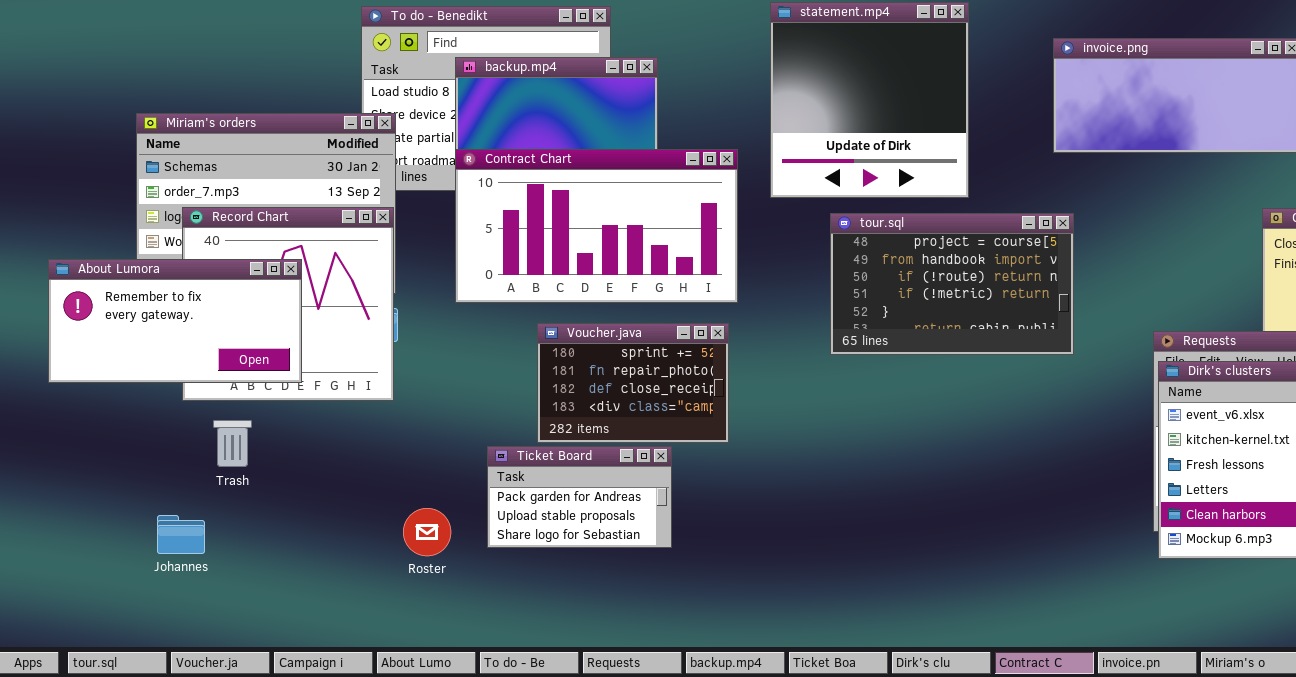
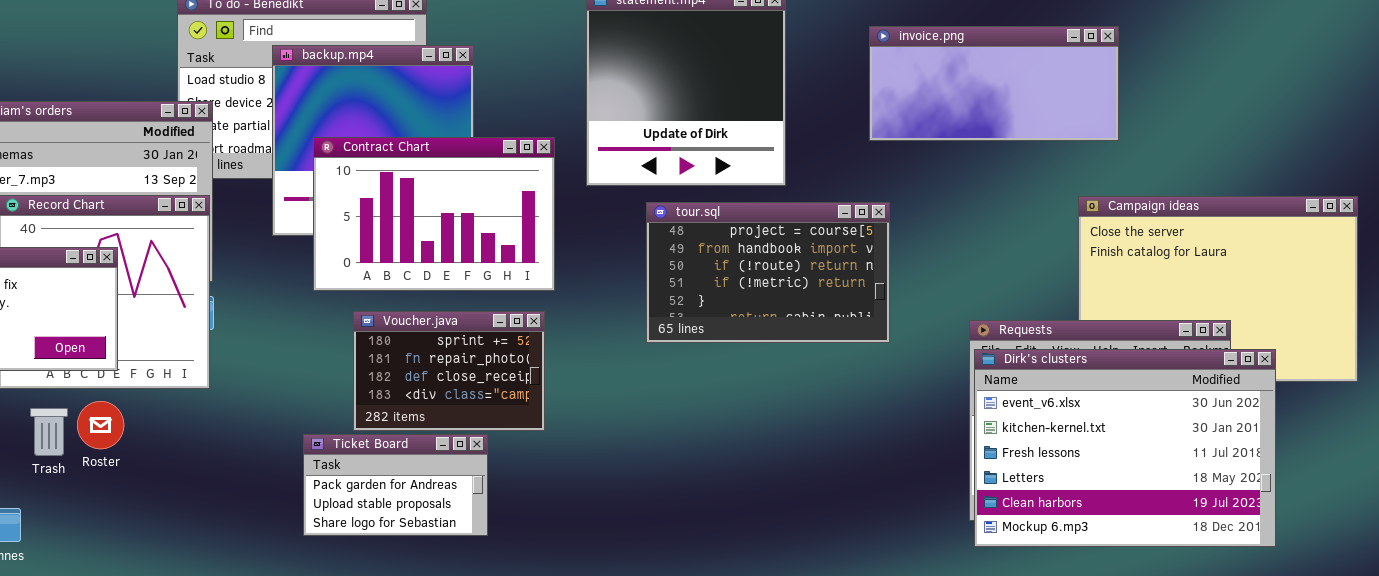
Contract Chart: [455,149,738,303] -> [313,137,555,291], resized
Roster: [403,508,451,556] -> [77,401,124,449], moved

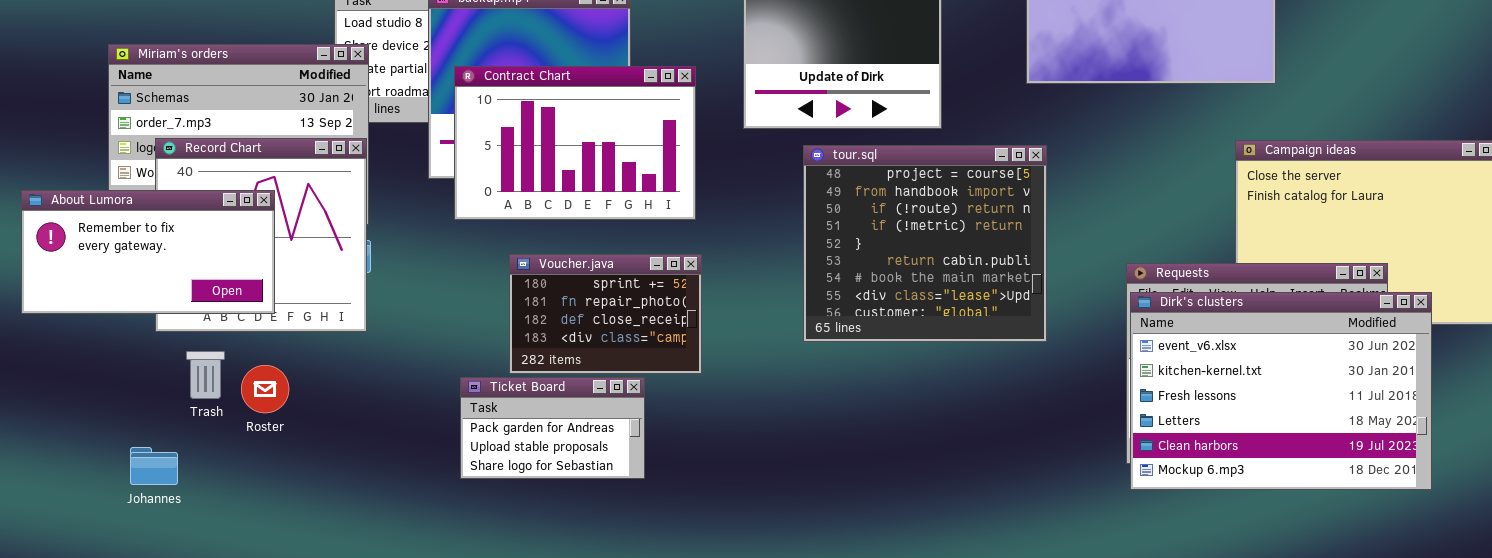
Contract Chart: [313,137,555,291] -> [454,66,696,220], moved
tour.sql: [646,202,890,343] -> [803,145,1047,342], resized
Roster: [77,401,124,449] -> [241,365,289,413], moved

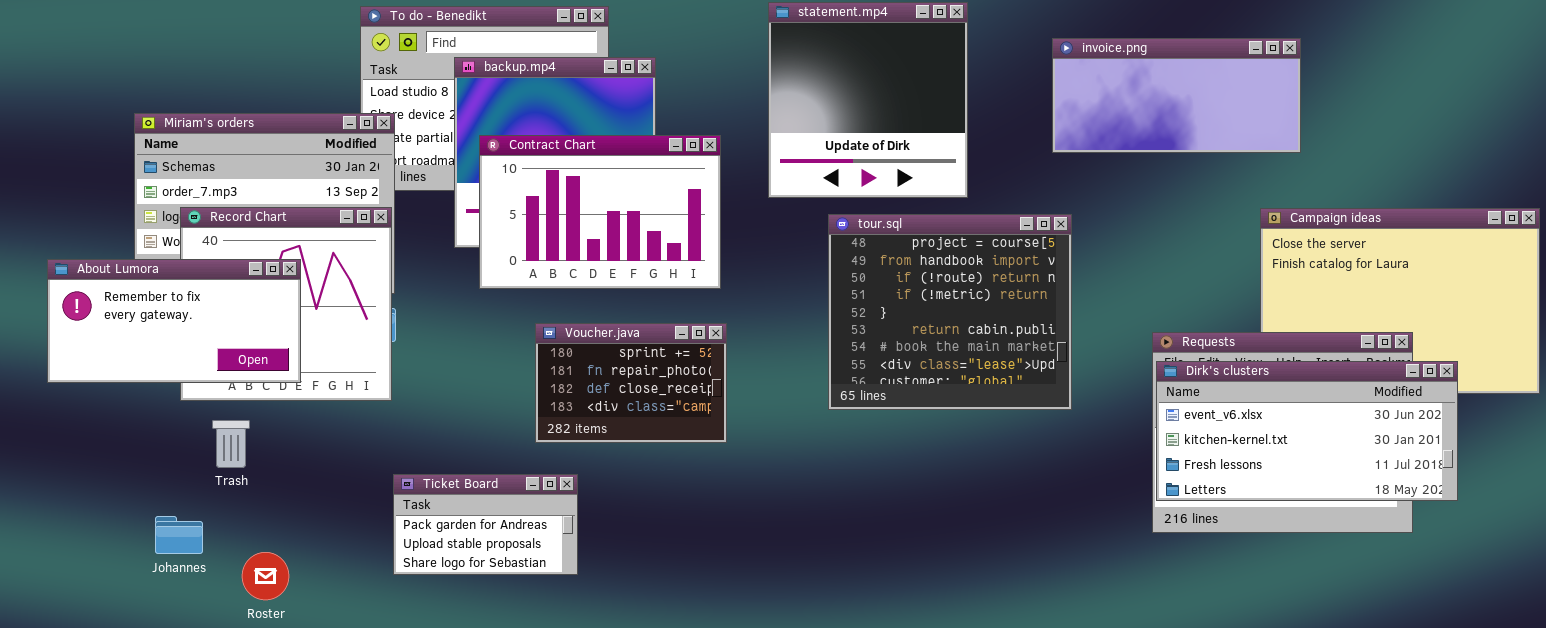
Dirk's clusters: [1130,292,1432,490] -> [1156,361,1458,501], resized
Roster: [241,365,289,413] -> [242,552,289,600], moved
Ticket Board: [460,377,645,479] -> [393,474,578,575], moved

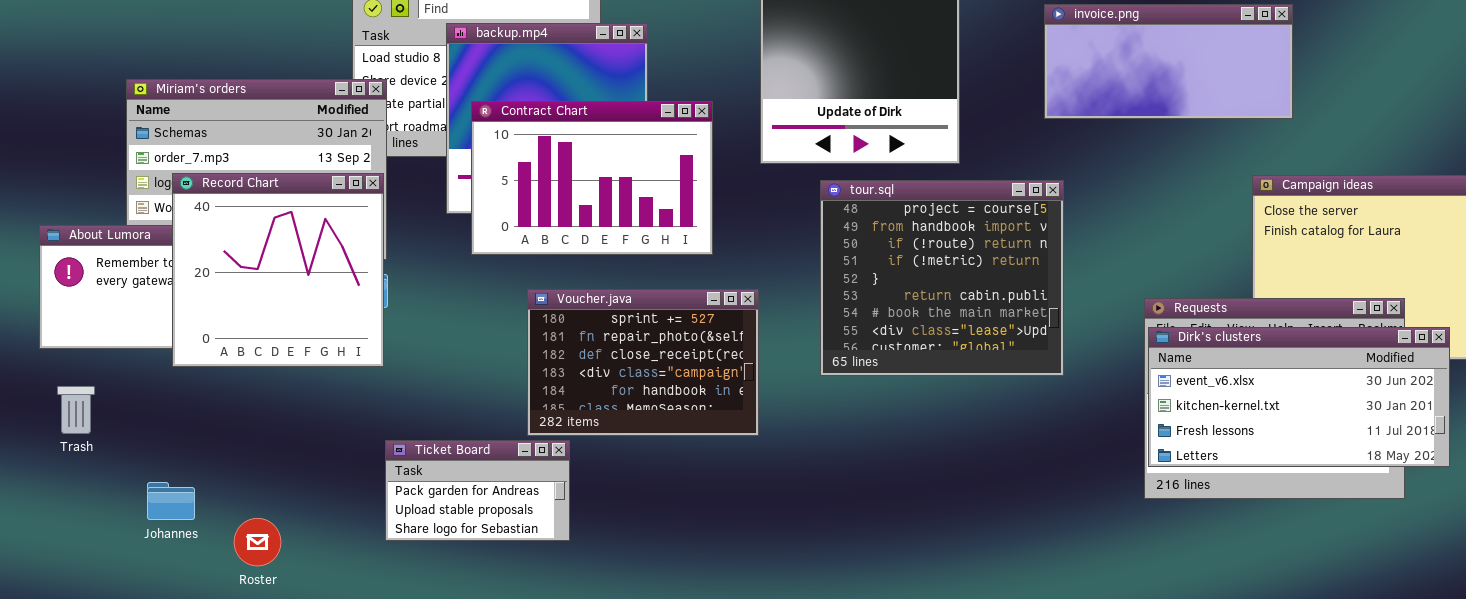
Record Chart: [180,207,392,401] -> [172,173,384,367], raised
Voucher.java: [535,323,727,443] -> [527,289,759,436], resized
Trash: [212,420,250,468] -> [57,386,95,434], moved

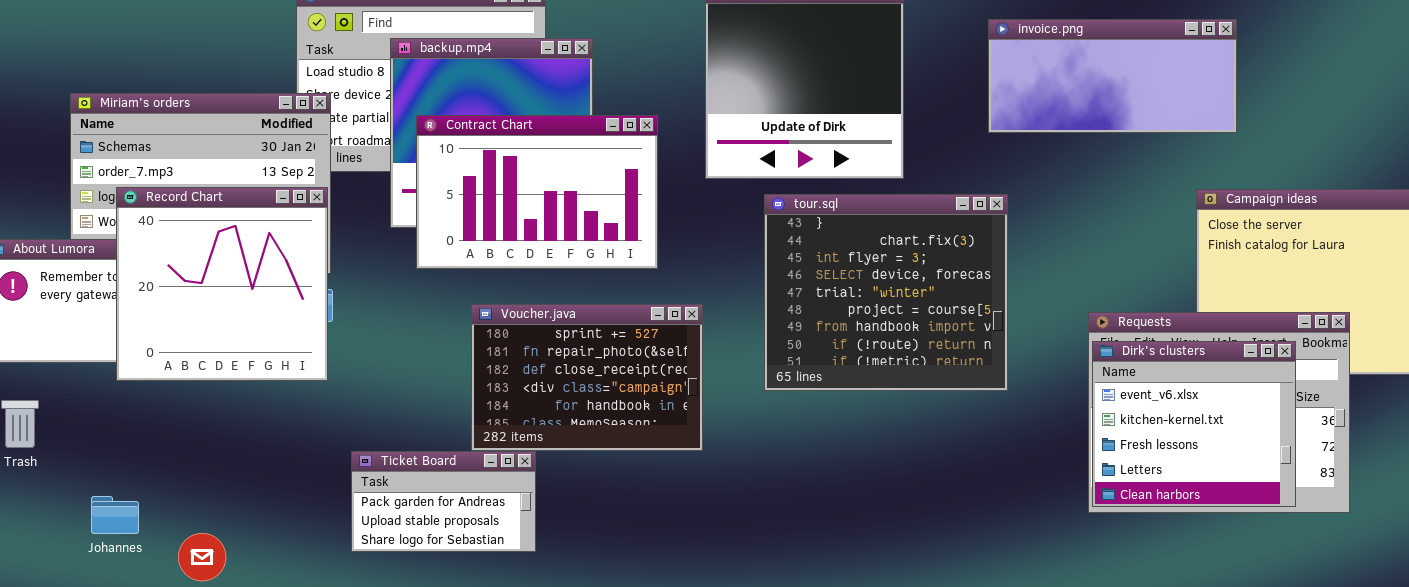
tour.sql: [820,180,1064,376] -> [764,194,1008,391], scrolled up 5 rows
Dirk's clusters: [1148,327,1450,467] -> [1092,341,1296,507], resized
Ticket Board: [385,440,570,541] -> [351,451,536,552], moved

